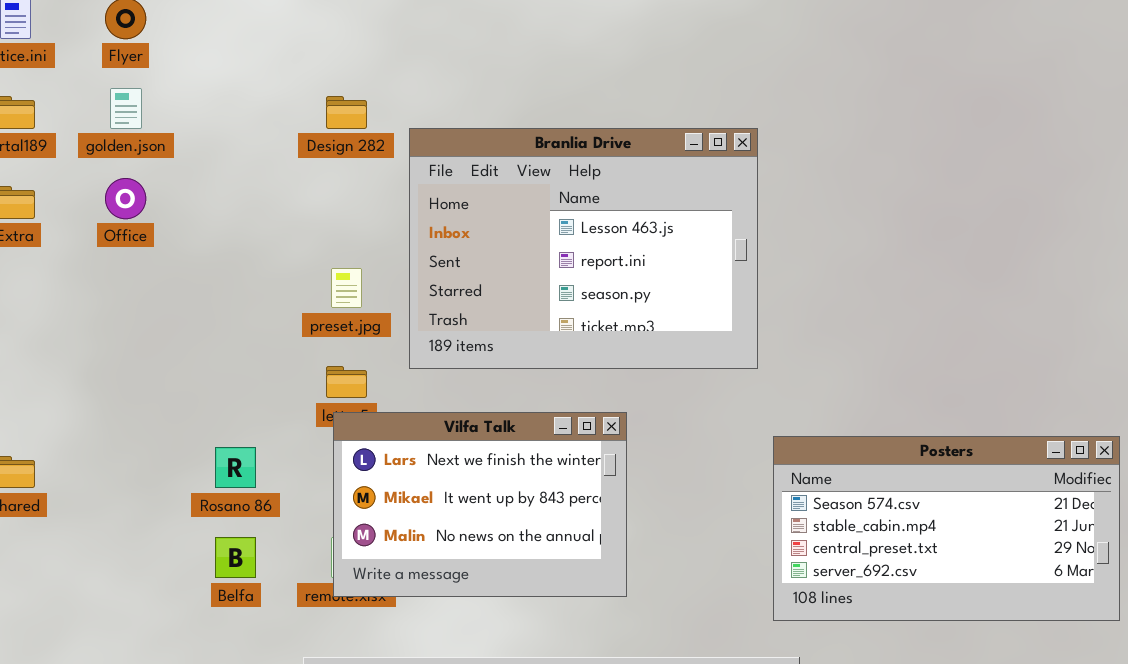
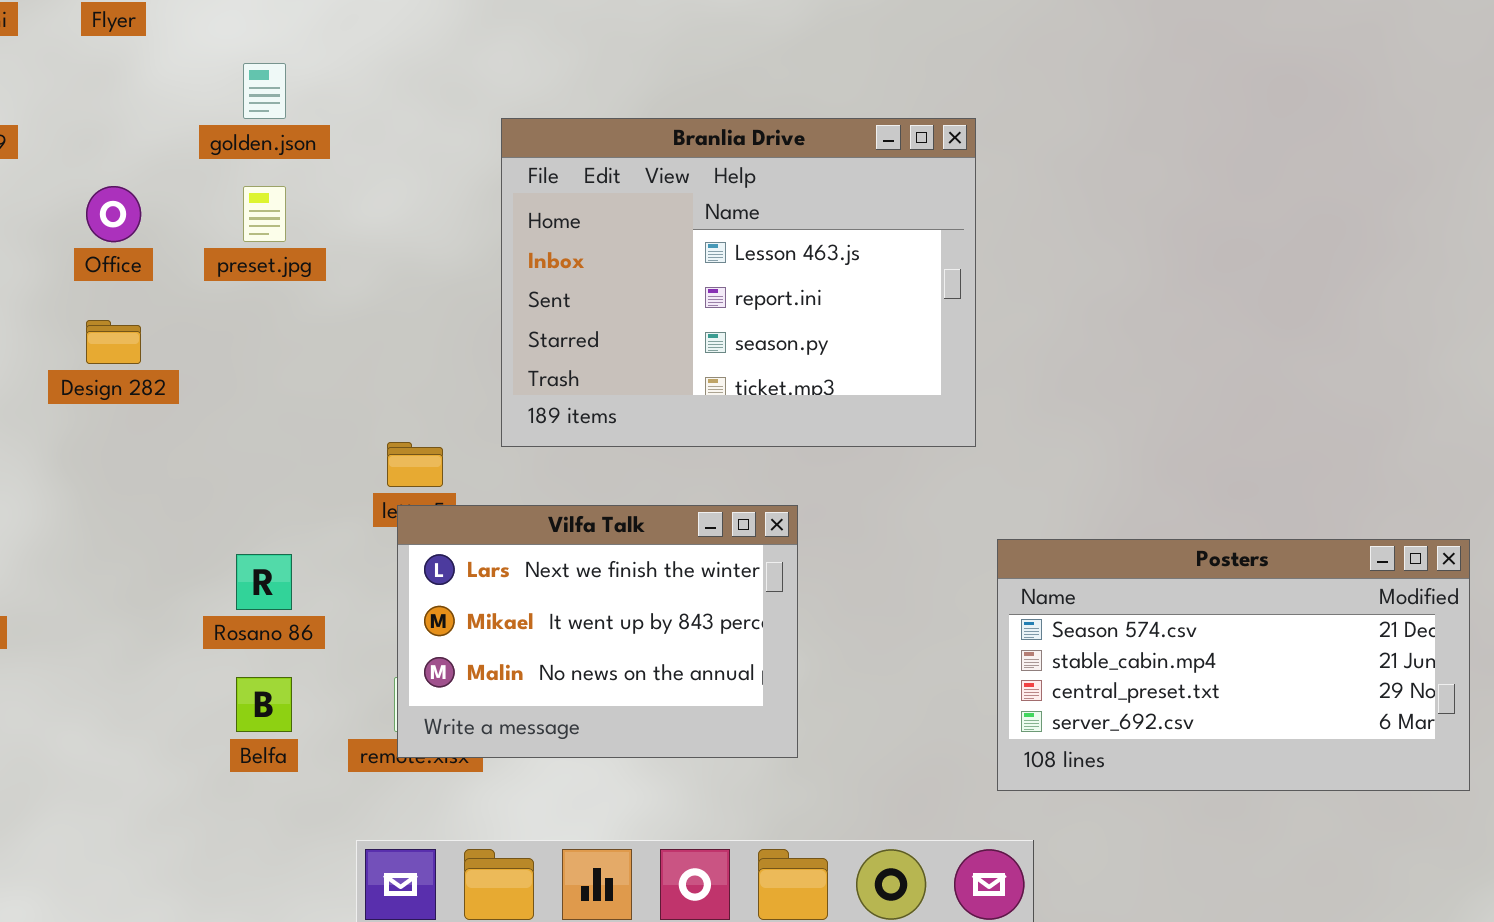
golden.json: [110,88,142,129] -> [243,63,286,119], moved
Design 282: [326,96,367,129] -> [86,320,141,364], moved
preset.jpg: [331,268,362,308] -> [243,186,286,242], moved

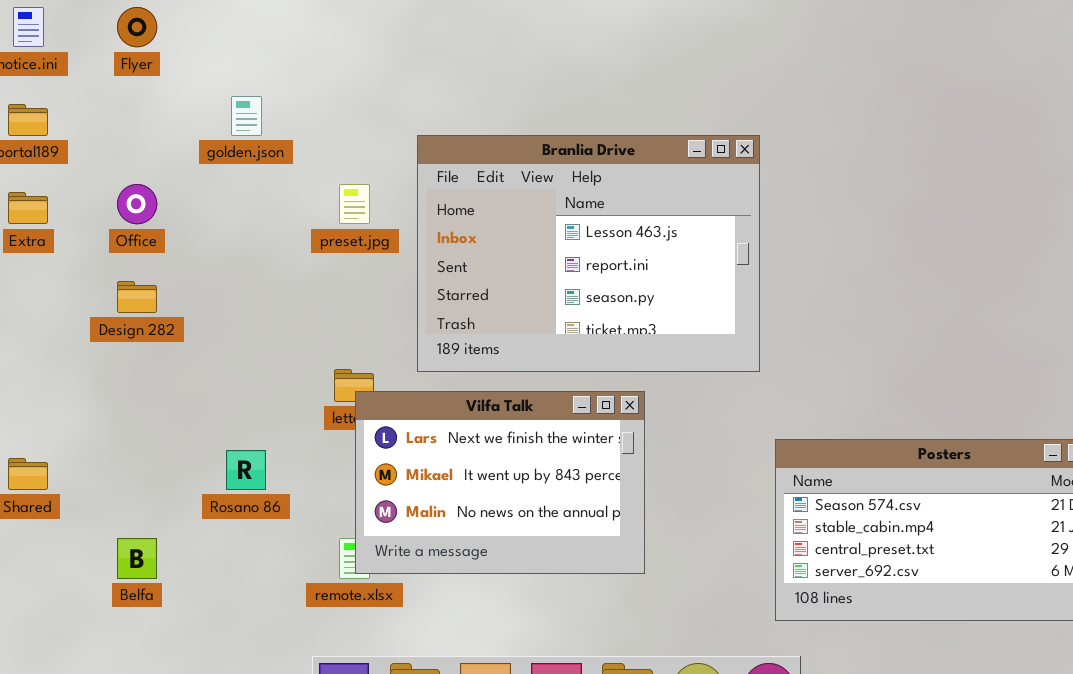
preset.jpg: [243,186,286,242] -> [339,184,370,224], moved
Vilfa Talk: [397,505,798,758] -> [355,391,645,574], moved
Belfa: [236,677,292,732] -> [117,538,157,579], moved

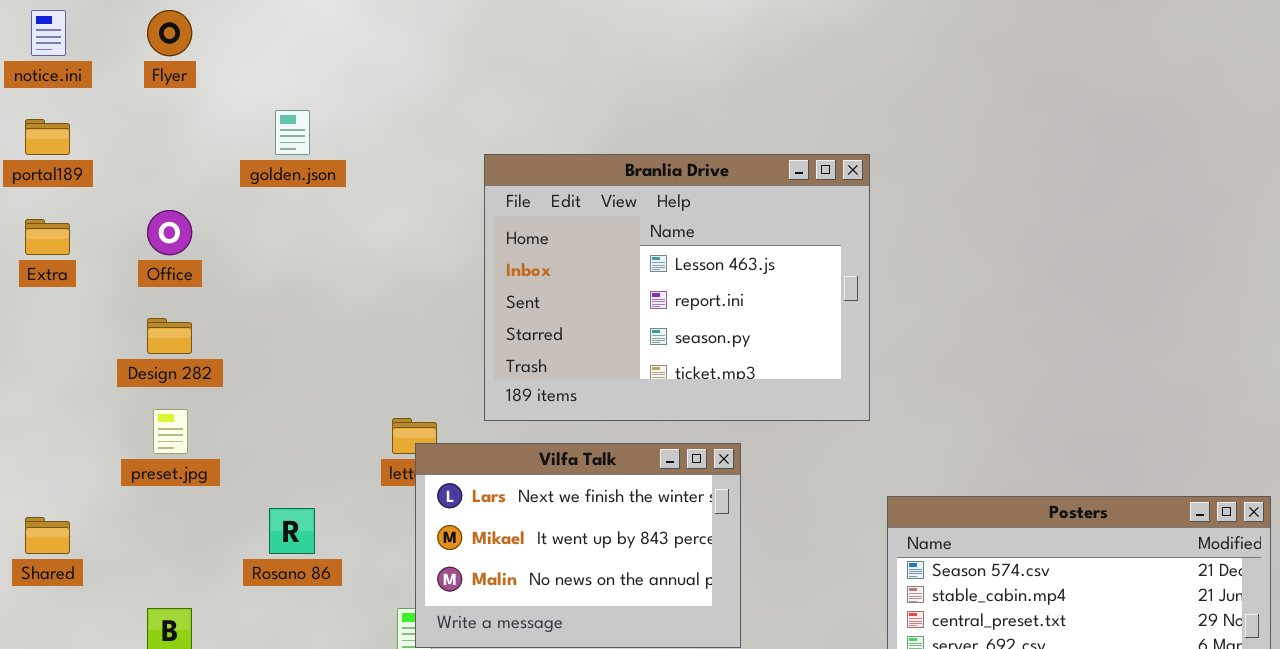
preset.jpg: [339,184,370,224] -> [153,409,188,454], moved

